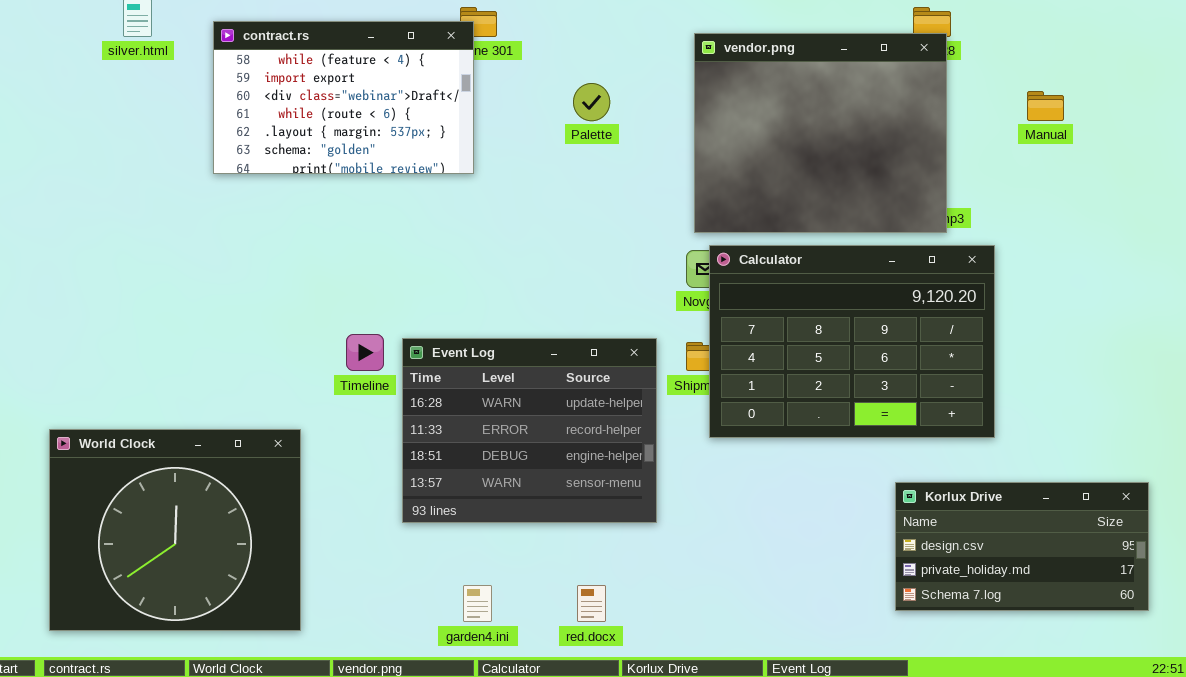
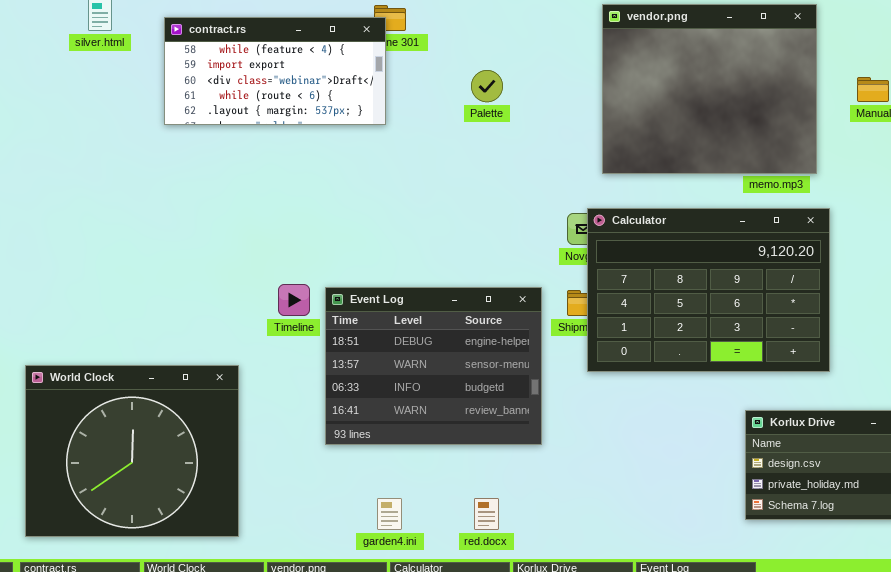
contract.rs: [213,21,474,174] -> [164,17,386,125], resized
vendor.png: [694,33,947,233] -> [602,4,817,174], moved
Event Log: [402,338,657,523] -> [325,287,542,445], scrolled down 2 rows

